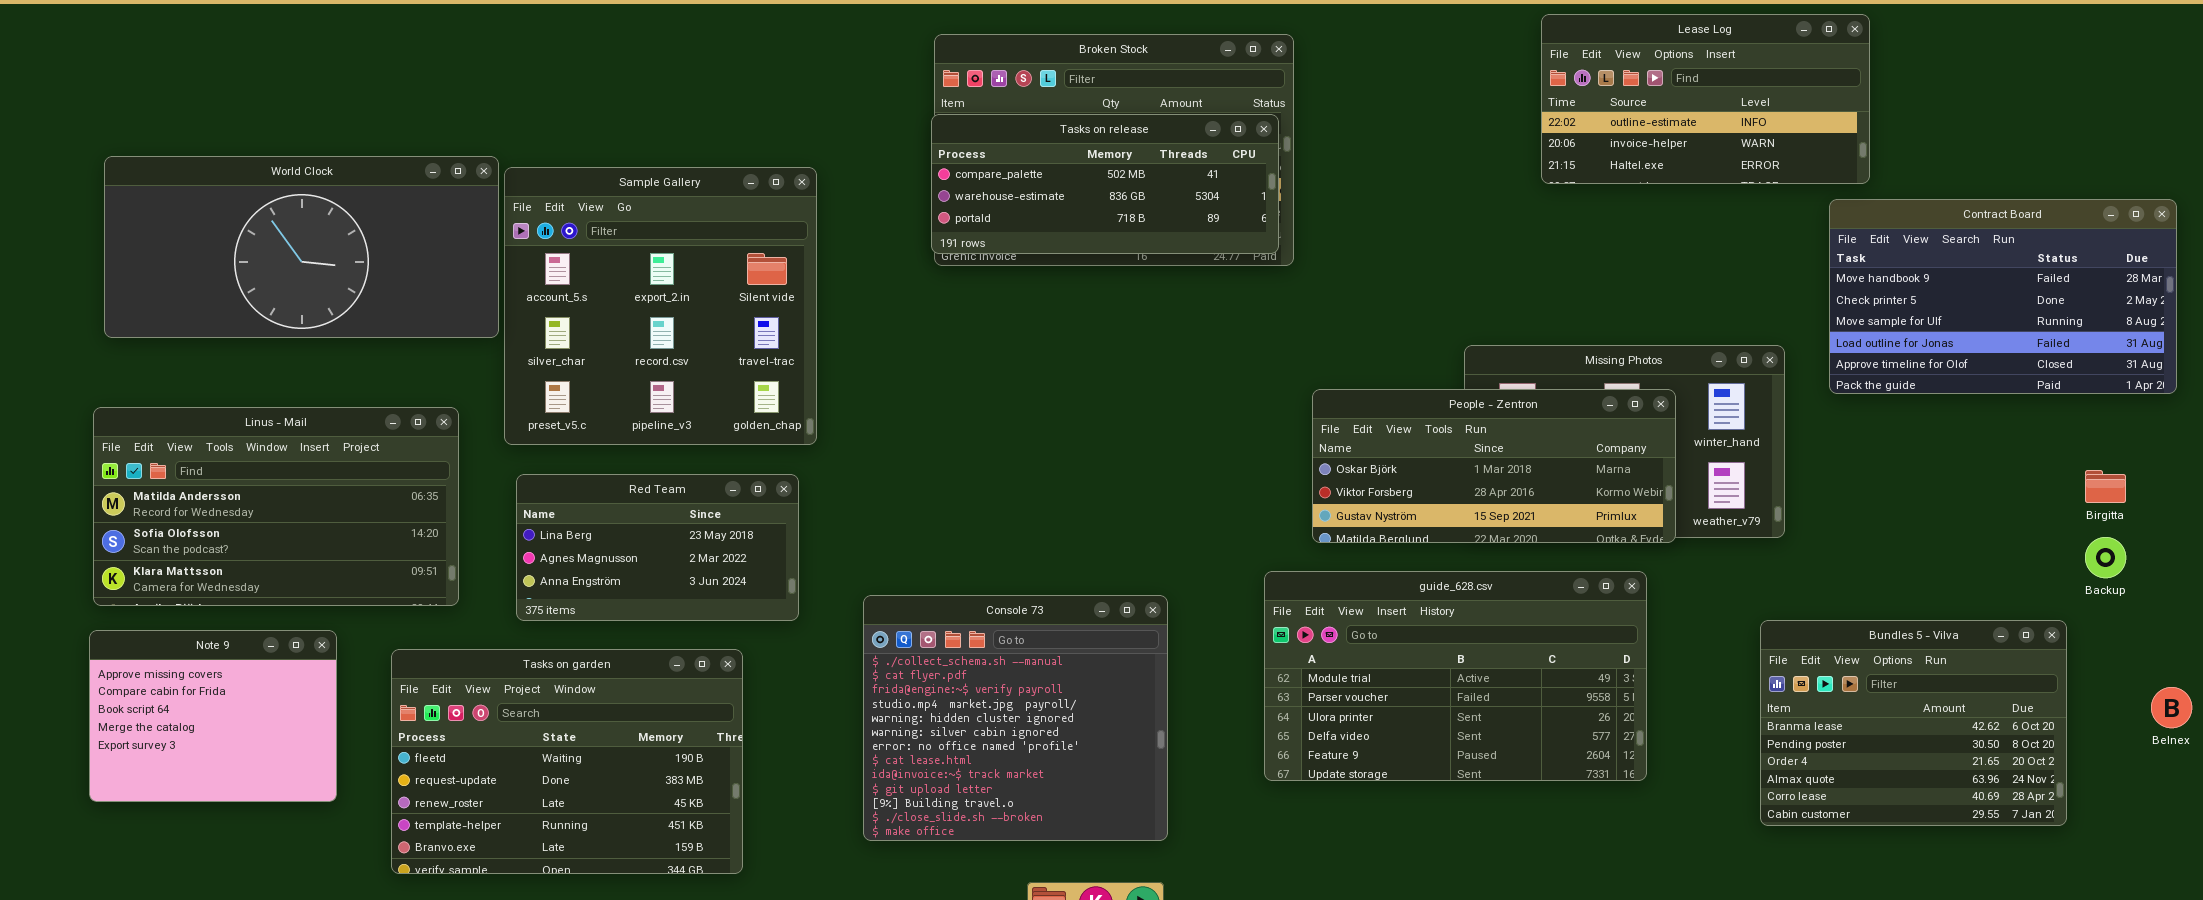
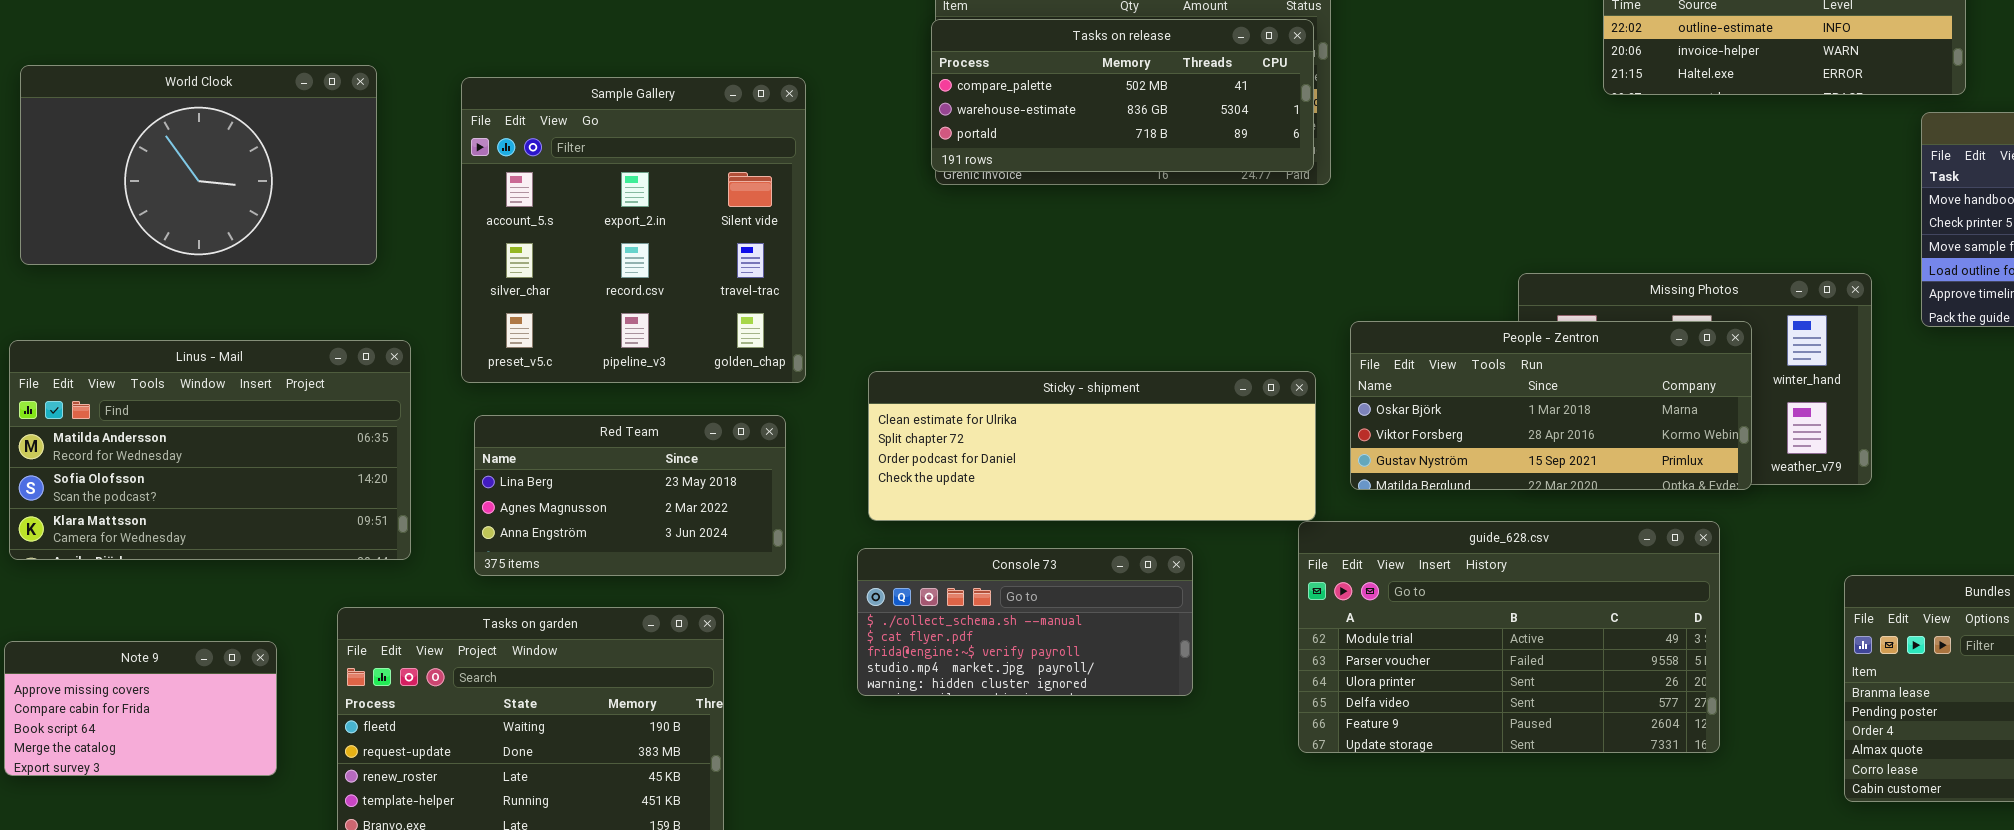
World Clock: [104,156,499,338] -> [20,65,377,265], resized
Sticky - shipment: none -> [868,371,1316,521], opened
Console 73: [863,595,1168,841] -> [857,548,1193,696], resized
Note 9: [89,630,337,802] -> [4,641,277,776], resized

